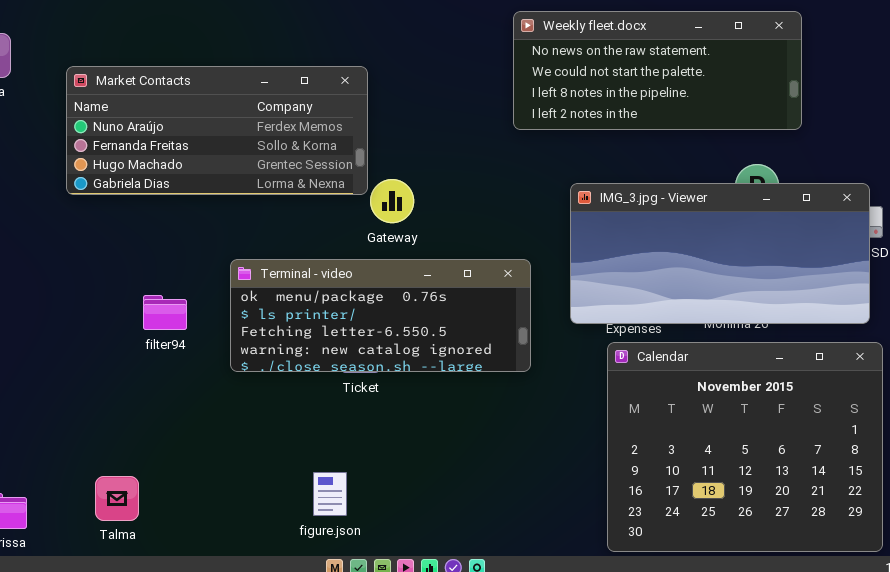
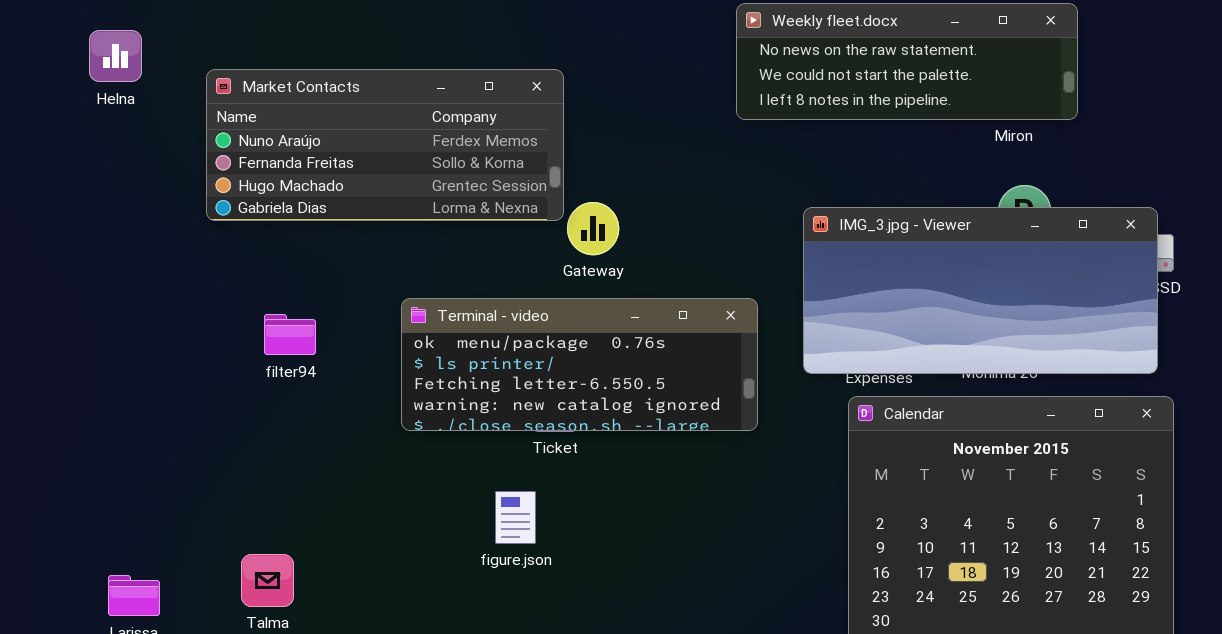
Weekly fleet.docx: [513,11,802,130] -> [736,3,1078,120], resized
filter94: [143,295,187,330] -> [264,314,316,355], moved
figure.json: [313,472,347,516] -> [495,491,536,544], moved

